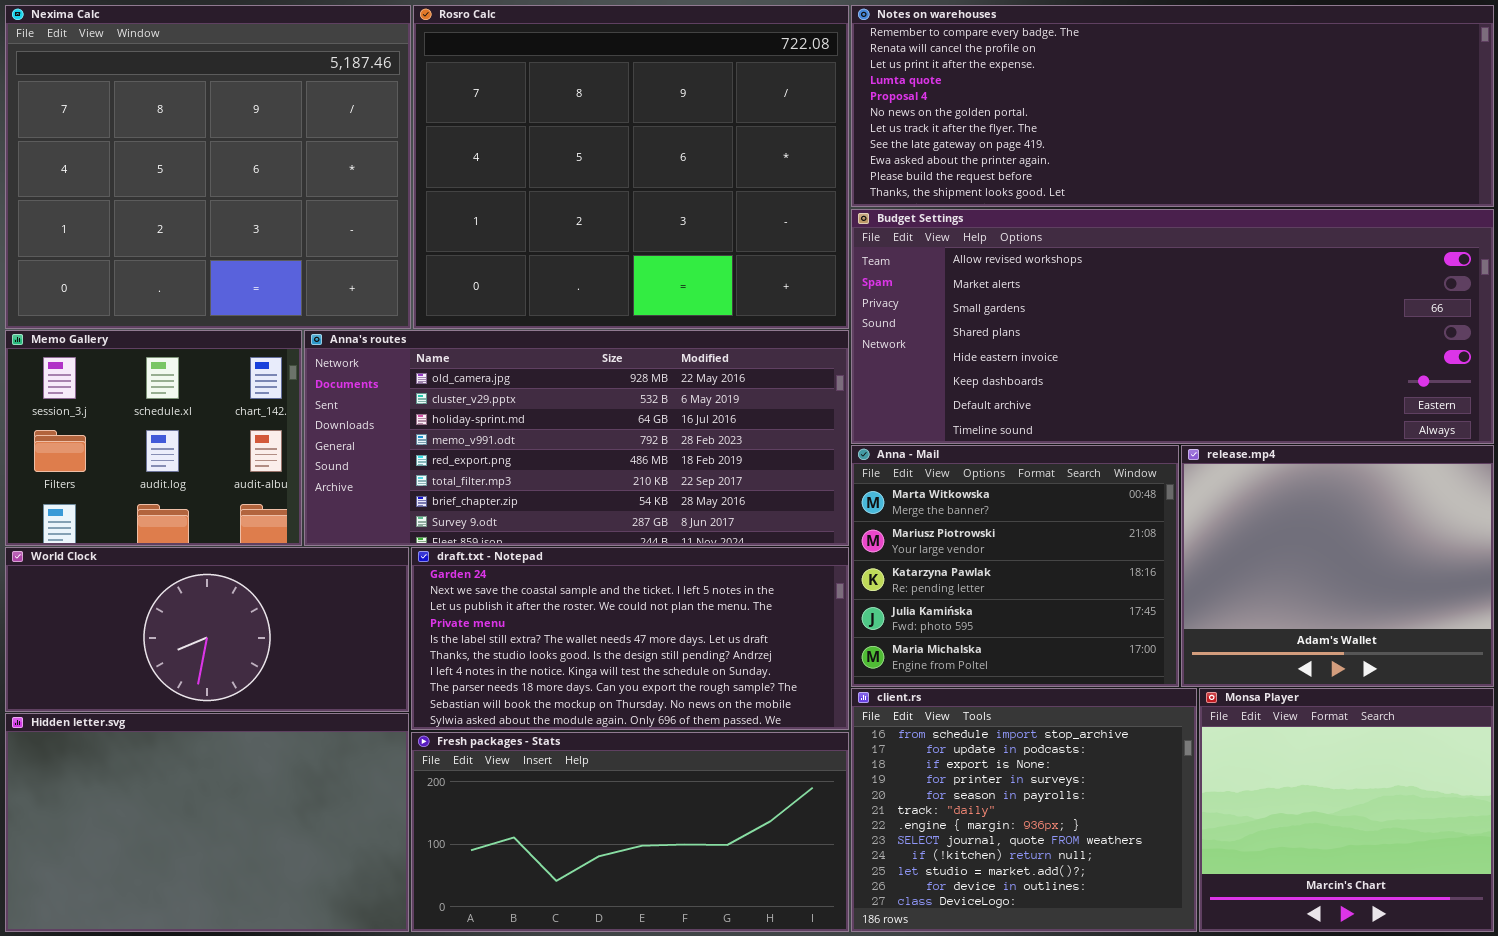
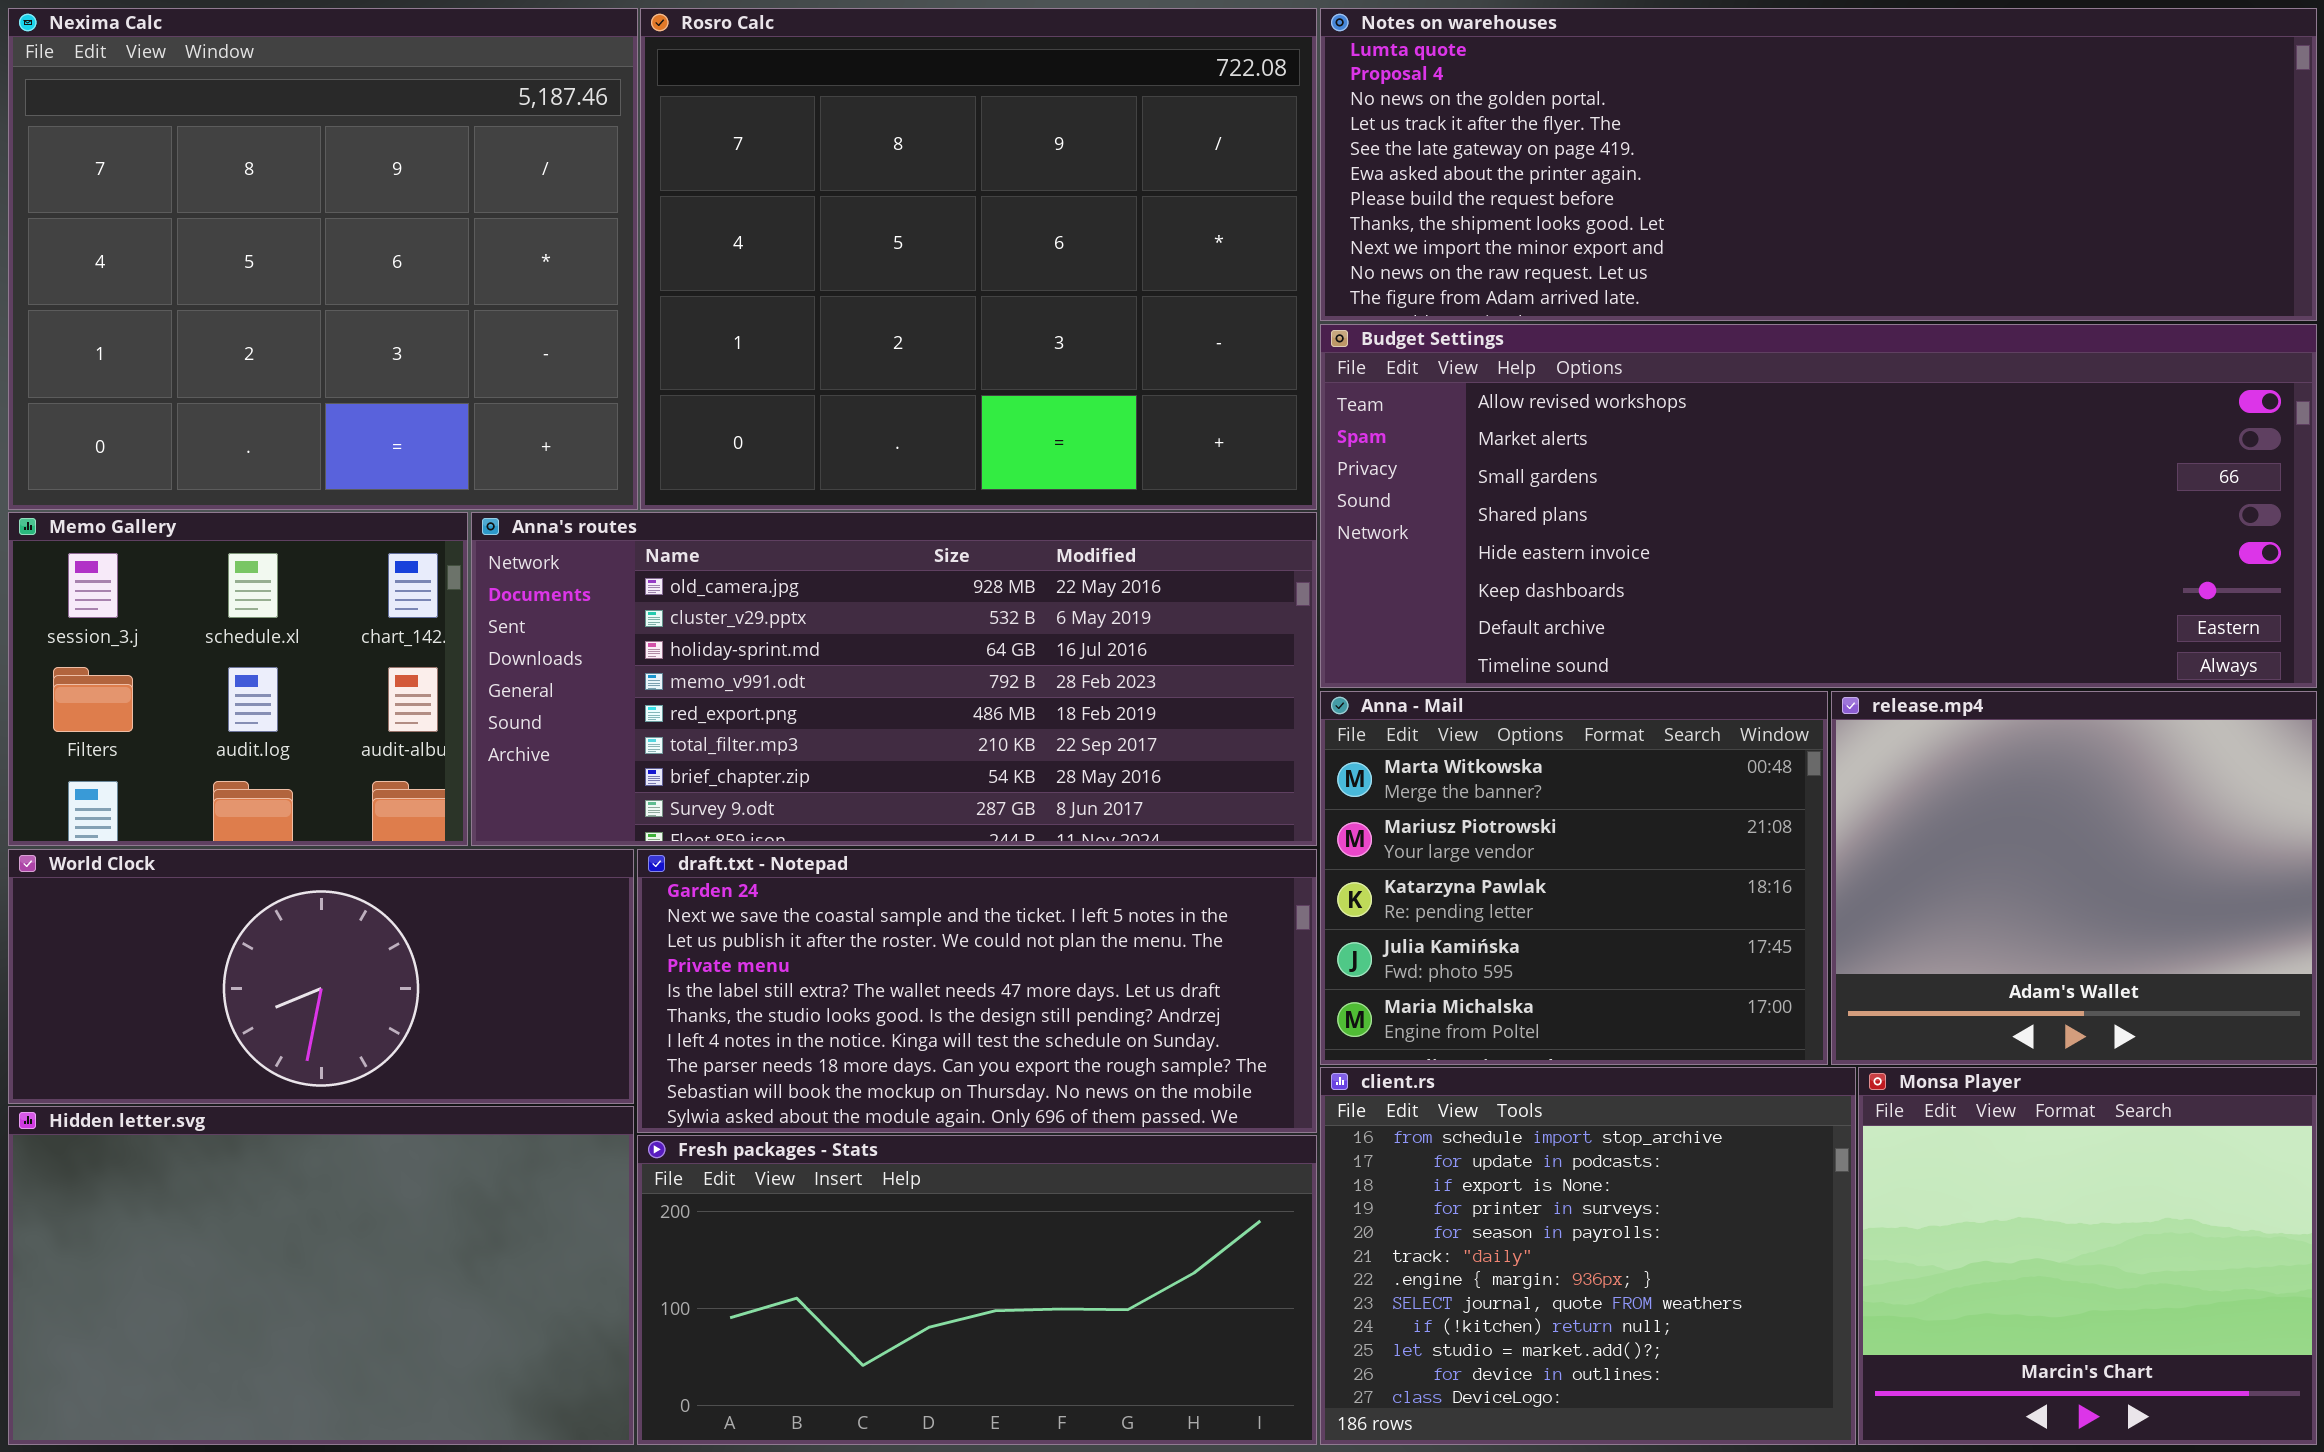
Notes on warehouses: [851,5,1494,207] -> [1320,8,2317,321], scrolled down 3 rows

